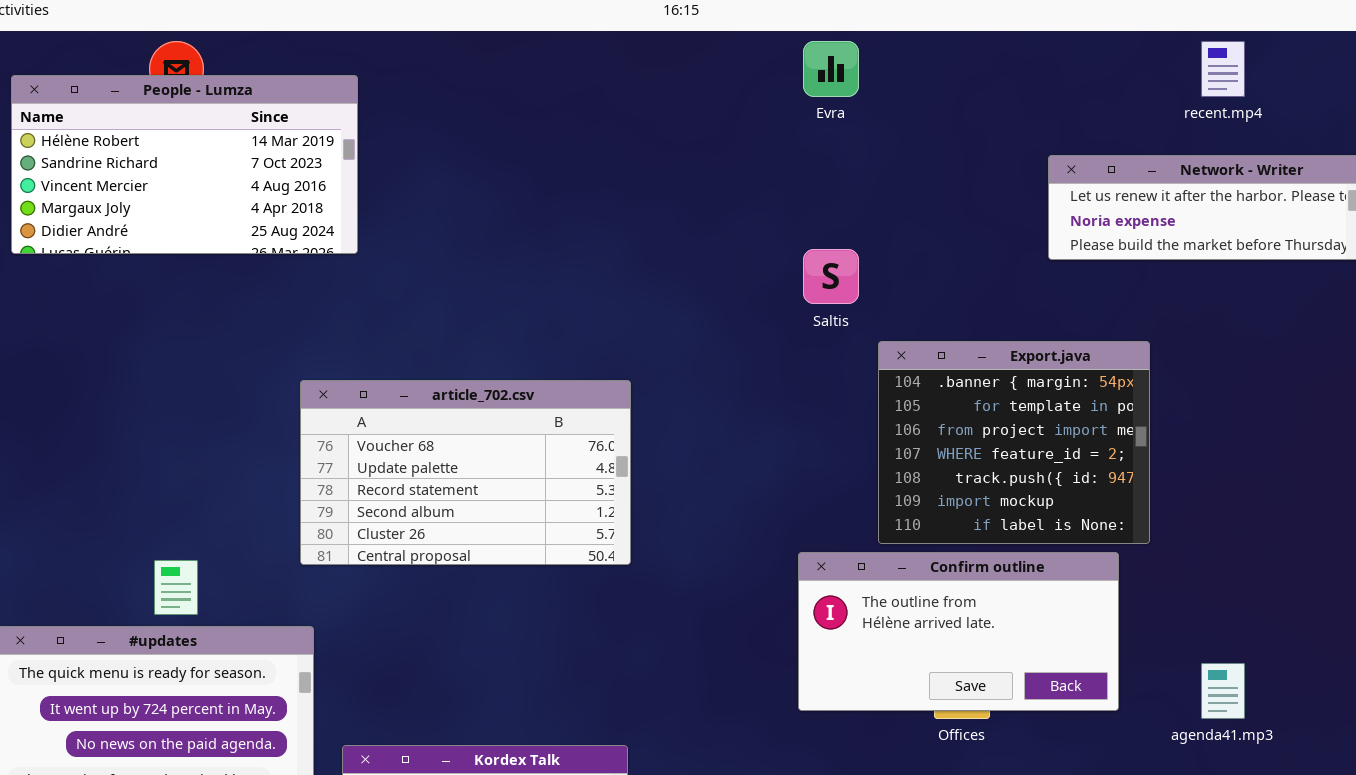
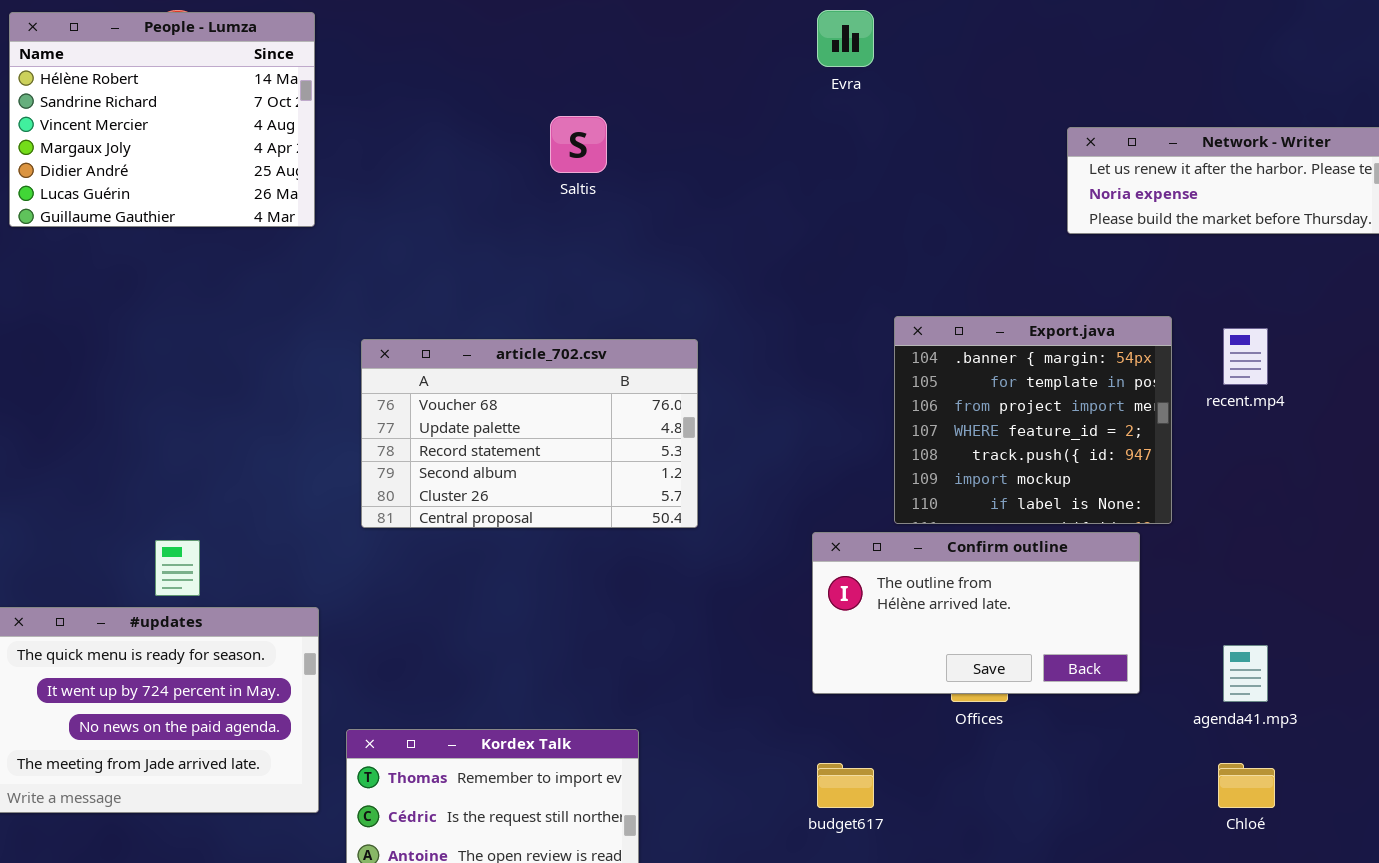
recent.mp4: [1201,41,1245,97] -> [1223,328,1268,385], moved
People - Lumza: [11,75,358,254] -> [9,12,315,227], resized
Saltis: [803,249,859,304] -> [550,116,607,173], moved
article_702.csv: [300,380,631,565] -> [361,339,698,528], moved

